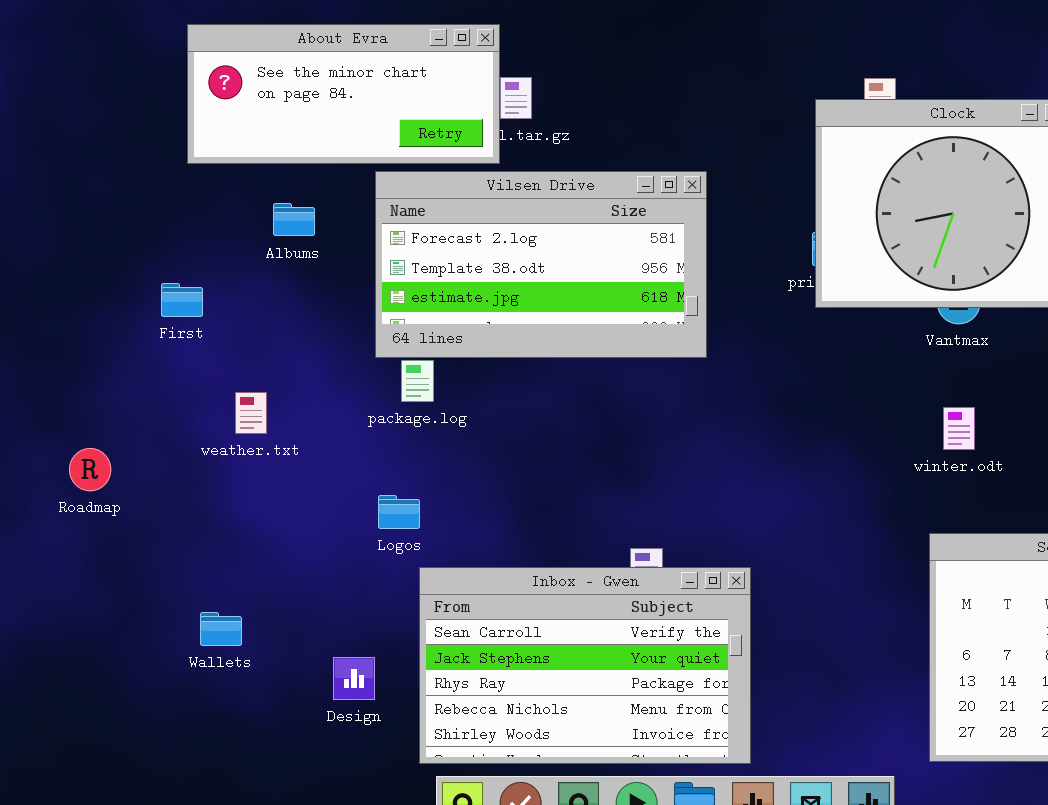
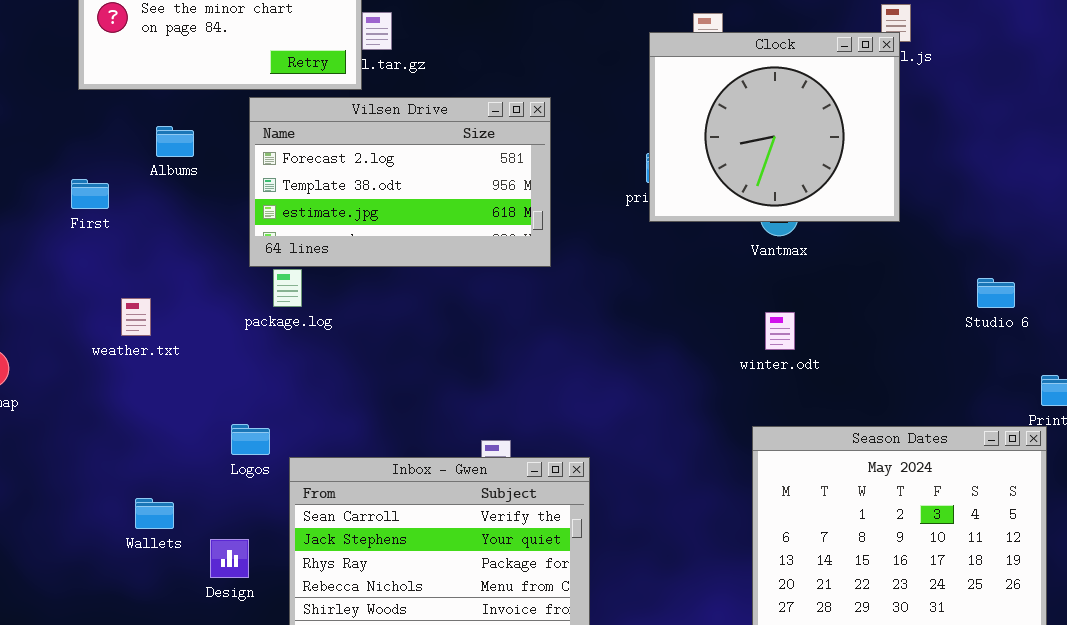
First: [161,283,203,317] -> [71,179,109,209], moved
Logos: [378,495,420,529] -> [231,424,270,455], moved
Wallets: [200,612,242,646] -> [135,498,174,529], moved

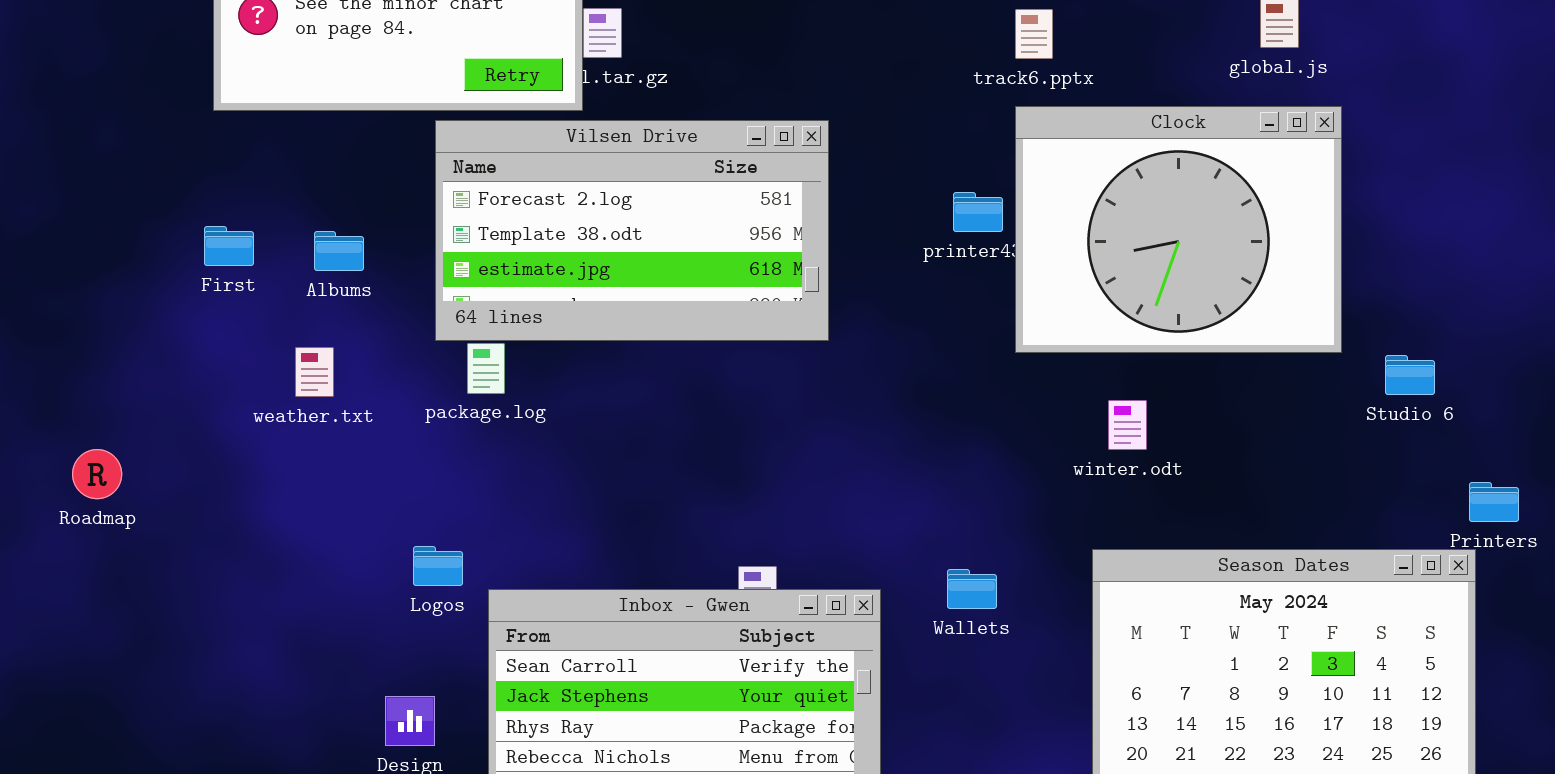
Clock: [649,32,900,222] -> [1015,106,1342,353], moved
Albums: [156,126,194,157] -> [314,231,364,271], moved
weather.txt: [121,298,151,336] -> [295,347,334,397], moved
Wallets: [135,498,174,529] -> [947,569,997,609], moved

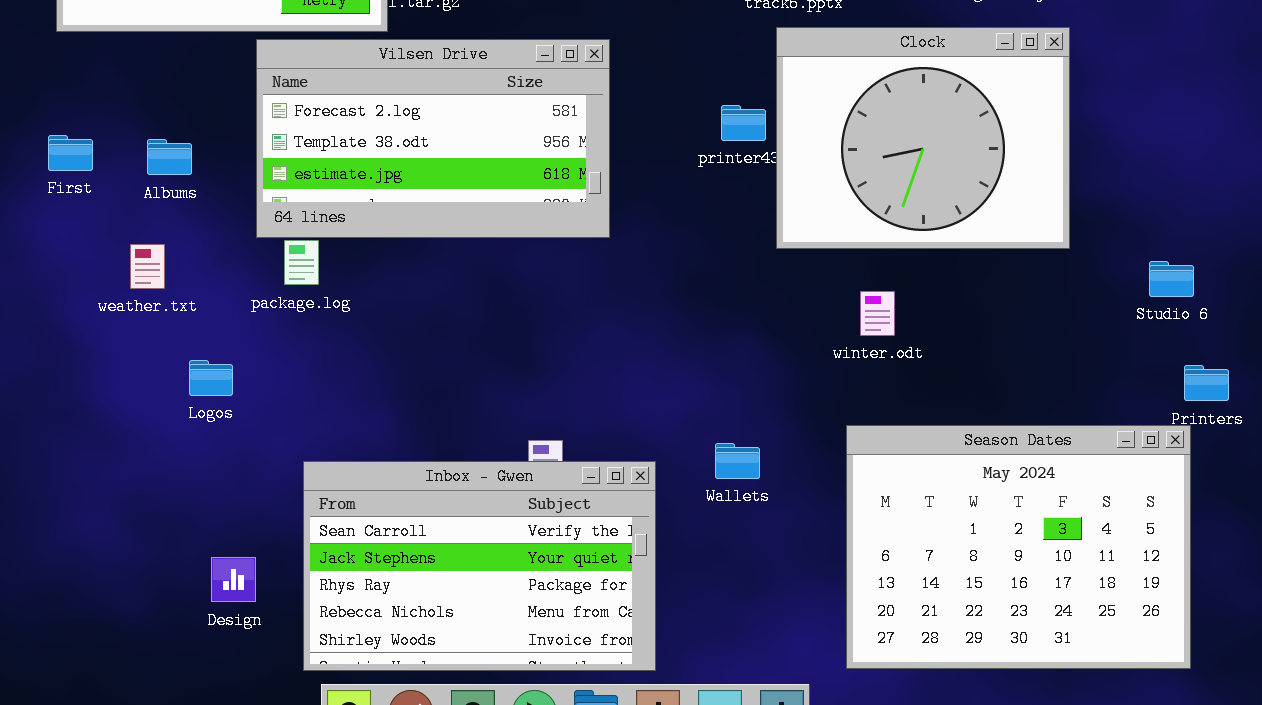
Studio 6: [1385,355,1435,395] -> [1149,261,1194,297], moved
Logos: [413,546,463,586] -> [189,360,233,396], moved

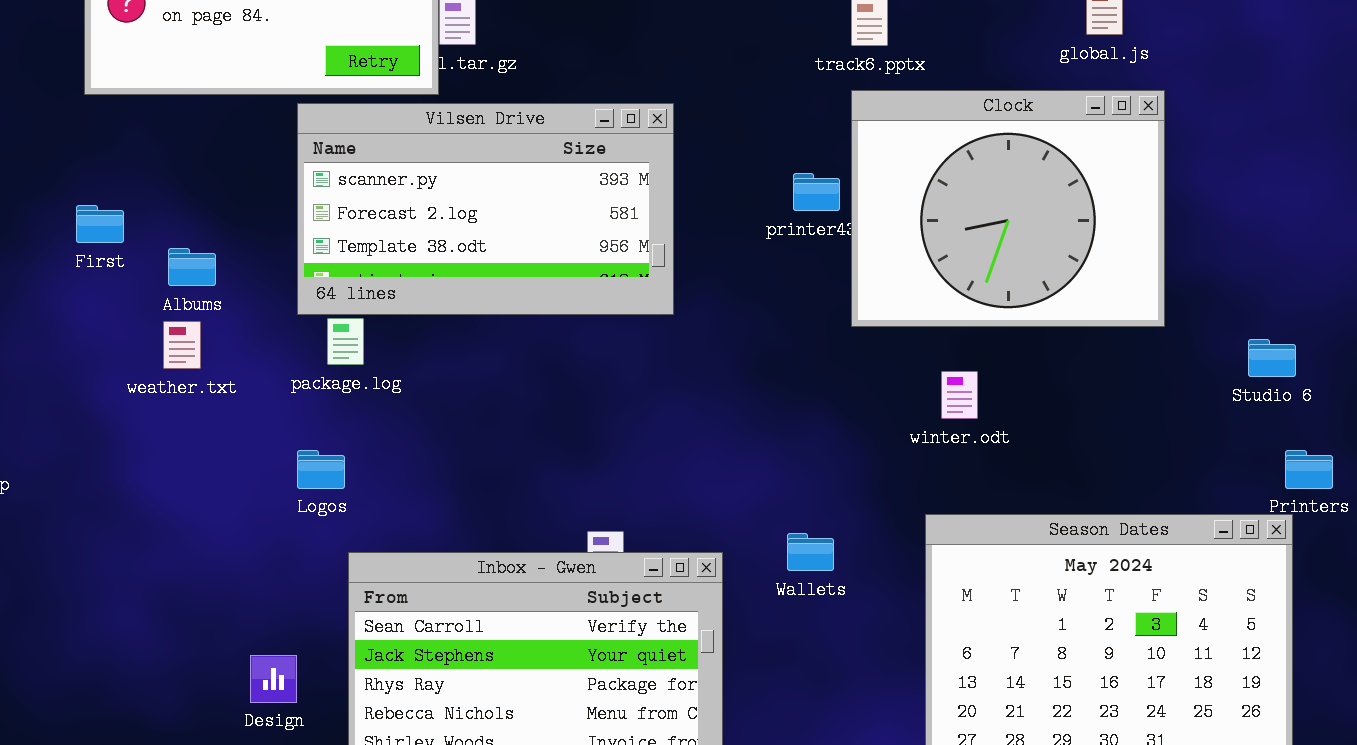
Vilsen Drive: [256,39,610,238] -> [297,103,674,315], scrolled up 1 row
Albums: [147,139,192,175] -> [168,248,216,286], moved
Logos: [189,360,233,396] -> [297,450,345,489], moved

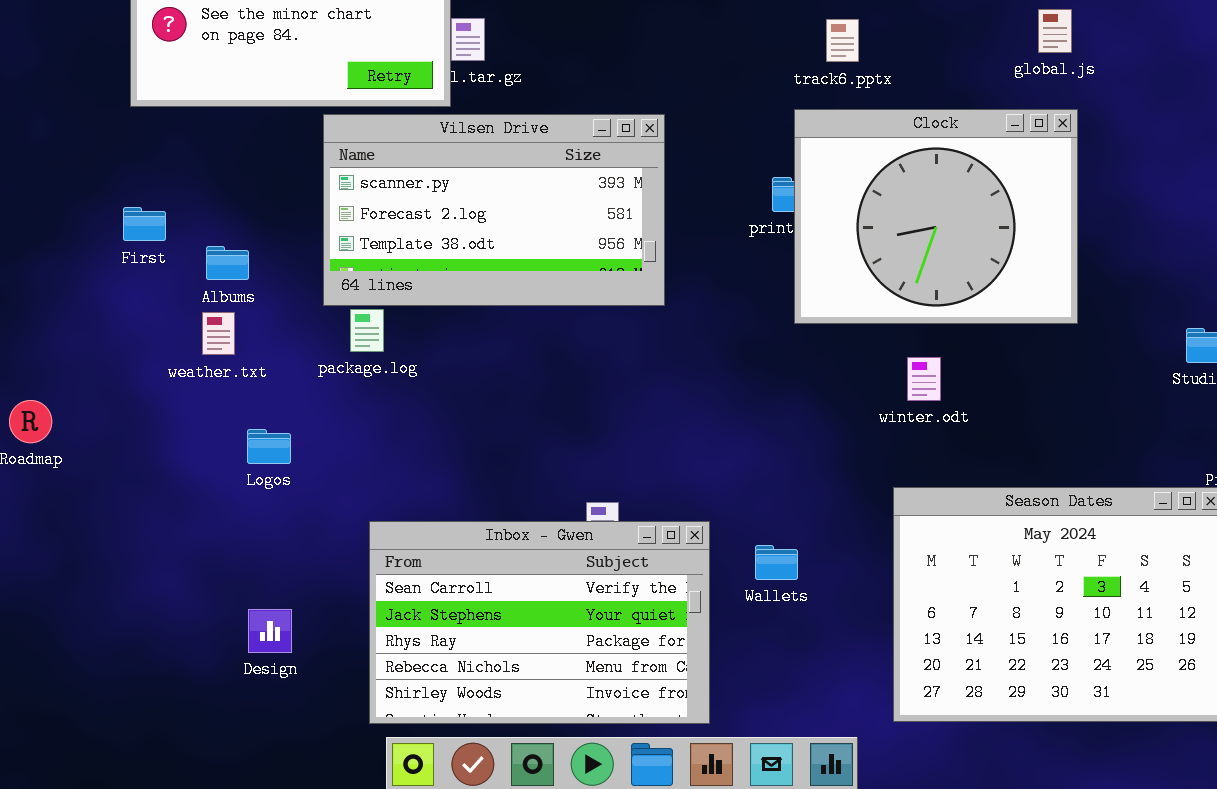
Clock: [851,90,1165,327] -> [794,109,1078,324], moved
Logos: [297,450,345,489] -> [247,429,291,464], moved
Wallets: [787,533,834,571] -> [755,545,798,580], moved
Design: [250,655,297,703] -> [248,609,292,653], moved

